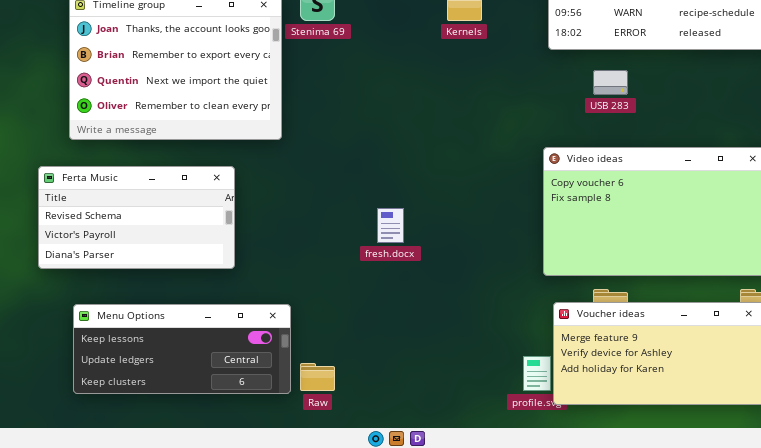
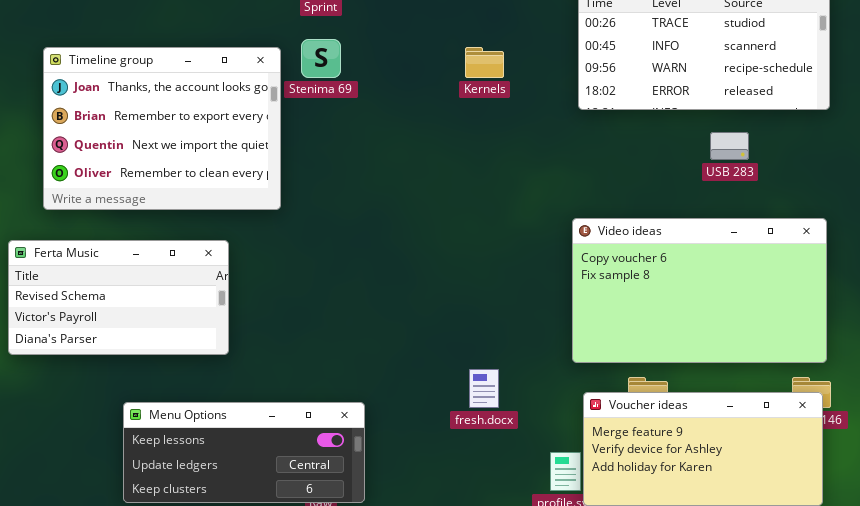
USB 283: [593,70,628,95] -> [710,132,749,160], moved
fresh.docx: [377,208,404,243] -> [469,369,499,408], moved
Menu Options: [73,304,291,394] -> [123,402,365,503], moved

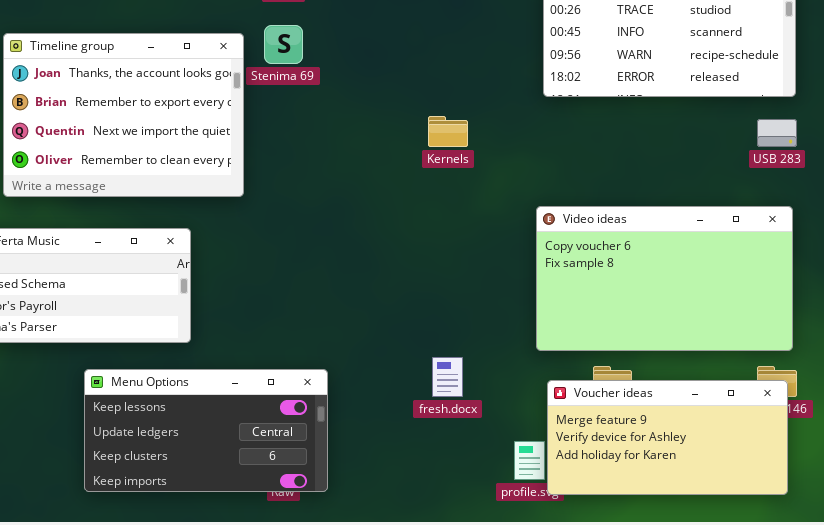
Kernels: [465,47,504,78] -> [428,116,468,147], moved
USB 283: [710,132,749,160] -> [757,119,797,147], moved
Menu Options: [123,402,365,503] -> [84,369,328,492], resized

